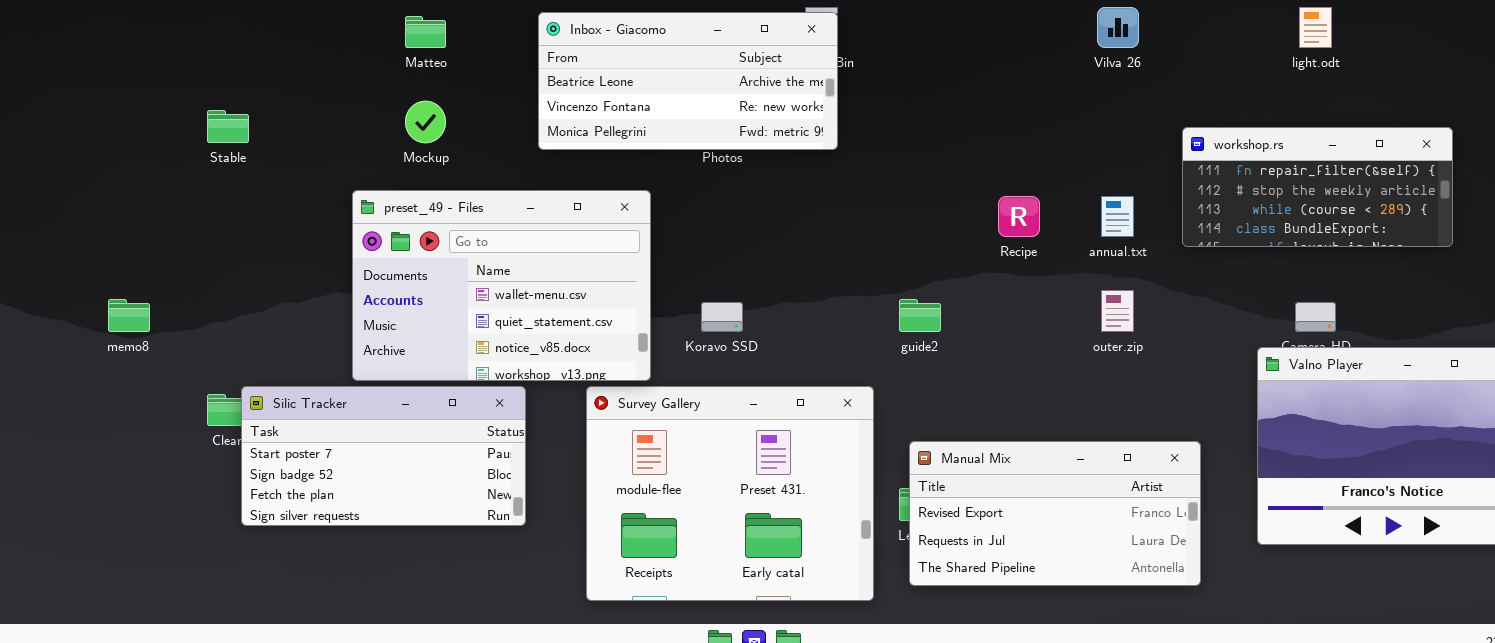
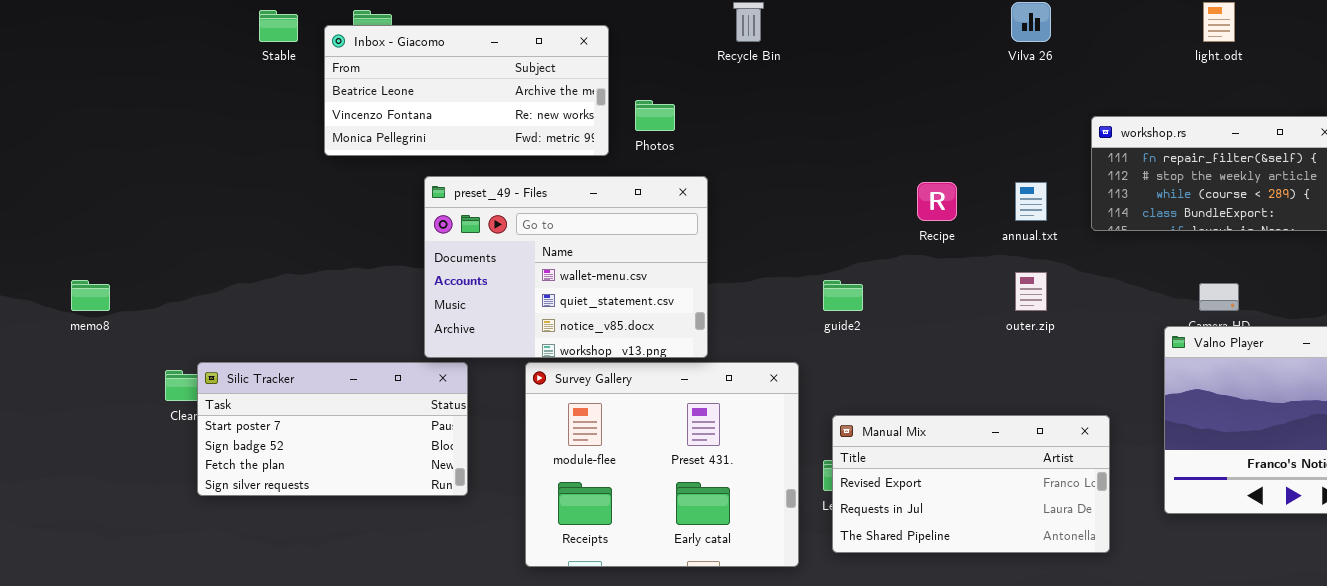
Inbox - Giacomo: [538,12,838,150] -> [324,25,609,156], moved
Stable: [207,110,249,143] -> [259,10,298,42], moved
preset_49 - Files: [352,190,651,381] -> [424,176,708,358], moved

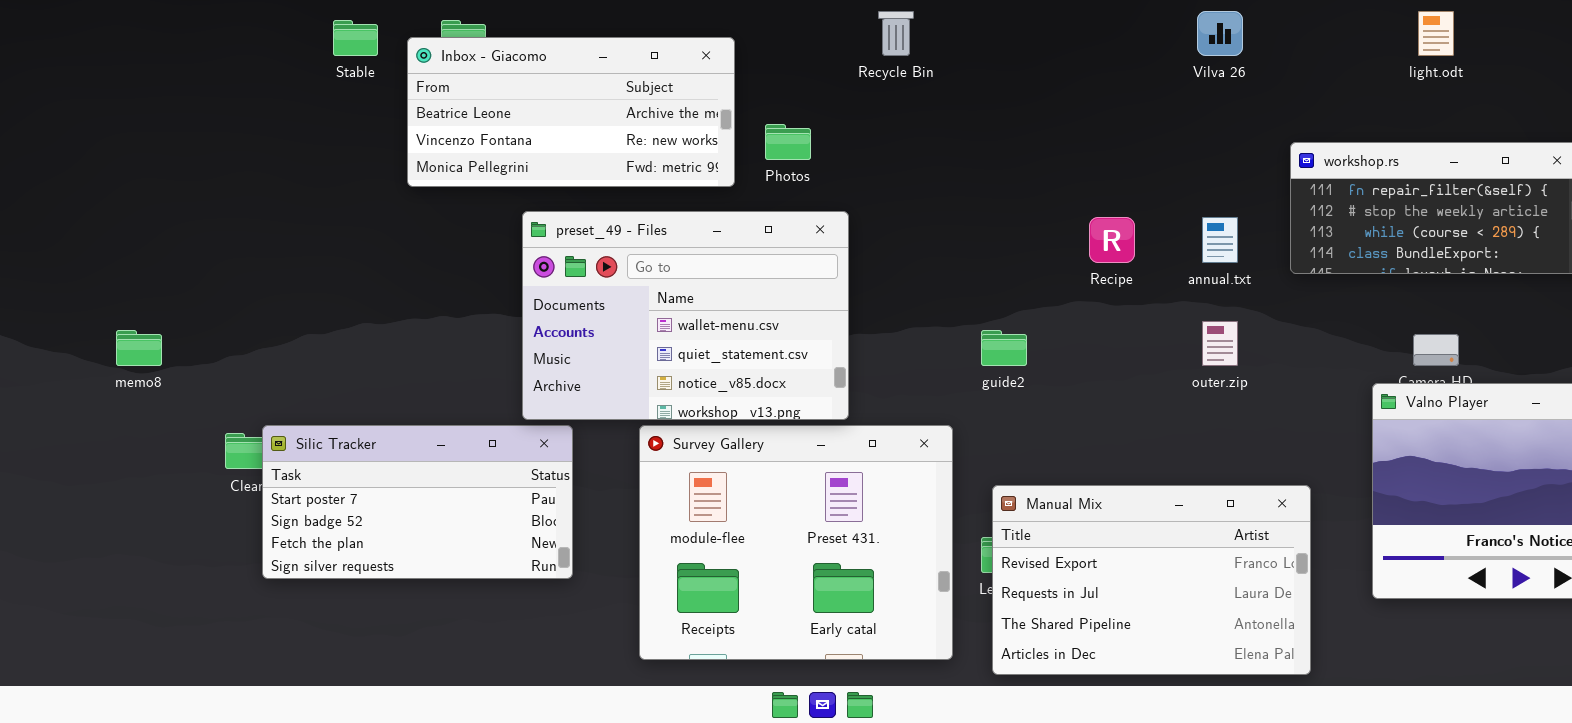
Manual Mix: [832,415,1110,553] -> [992,485,1311,675], resized

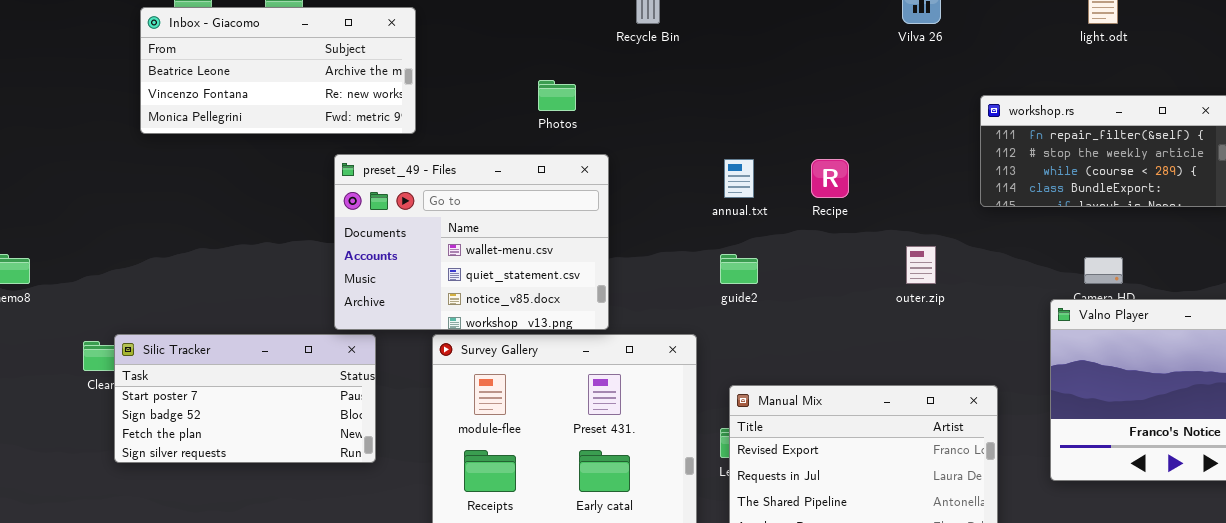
Inbox - Giacomo: [407,37,735,187] -> [140,7,416,134], moved
annual.txt: [1202,217,1238,263] -> [724,159,754,198], moved

